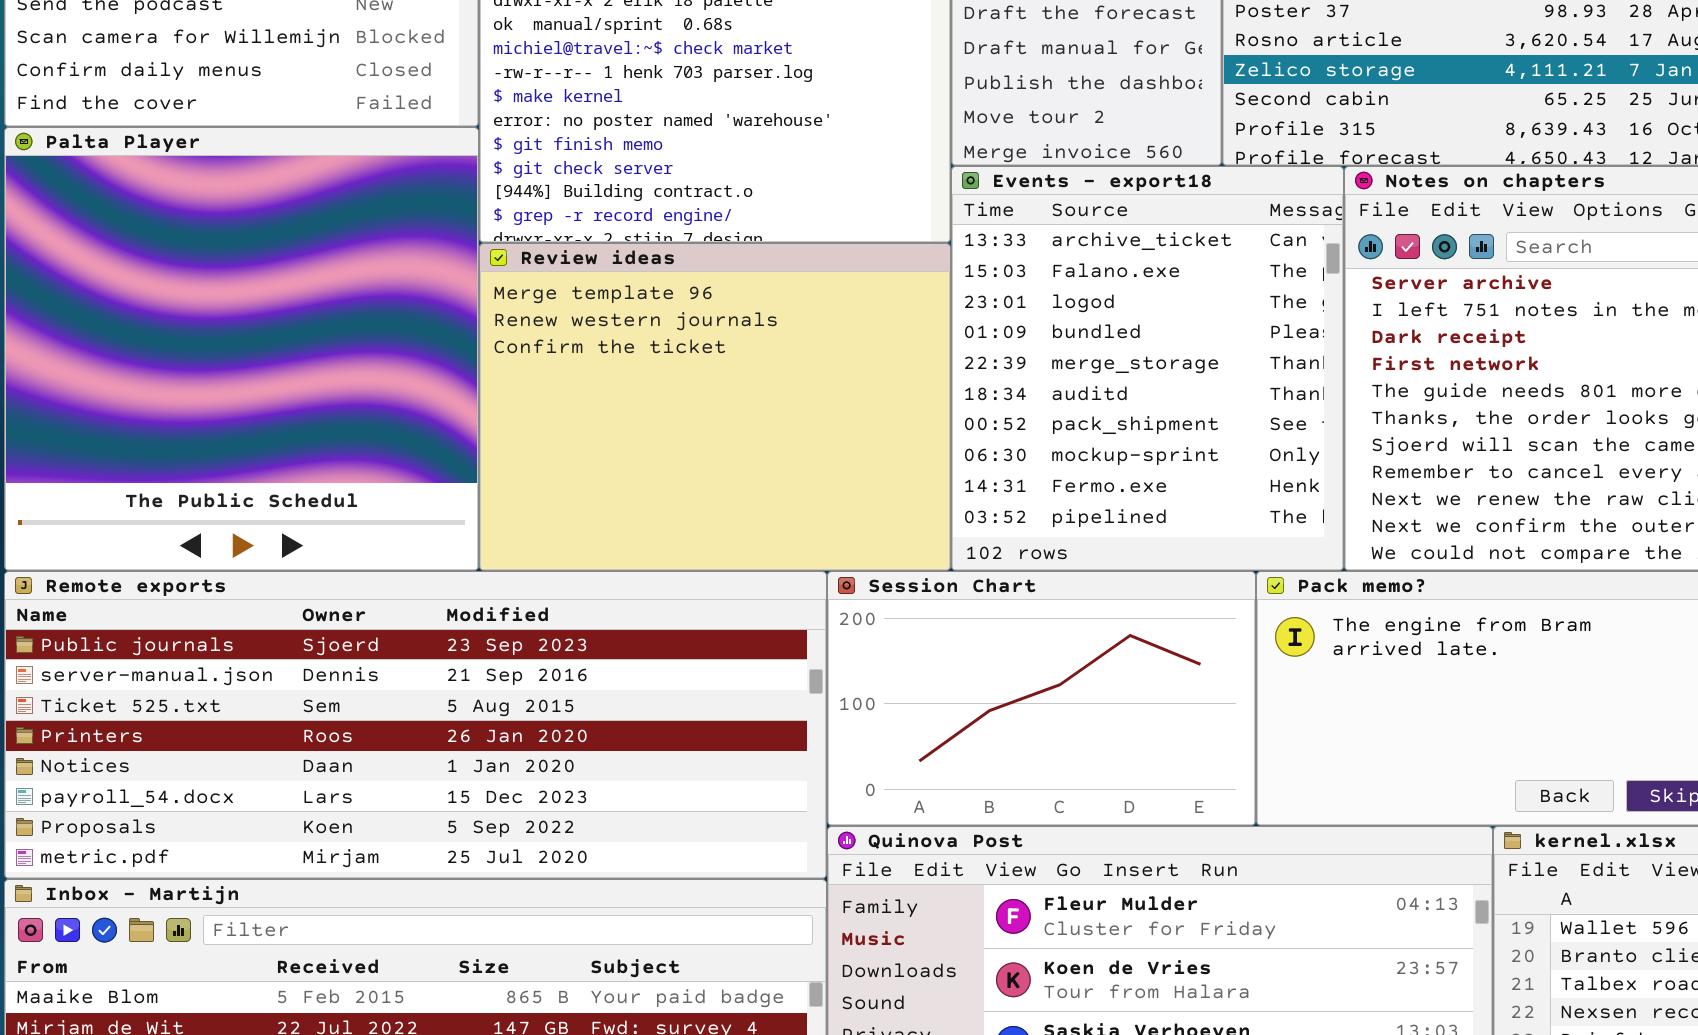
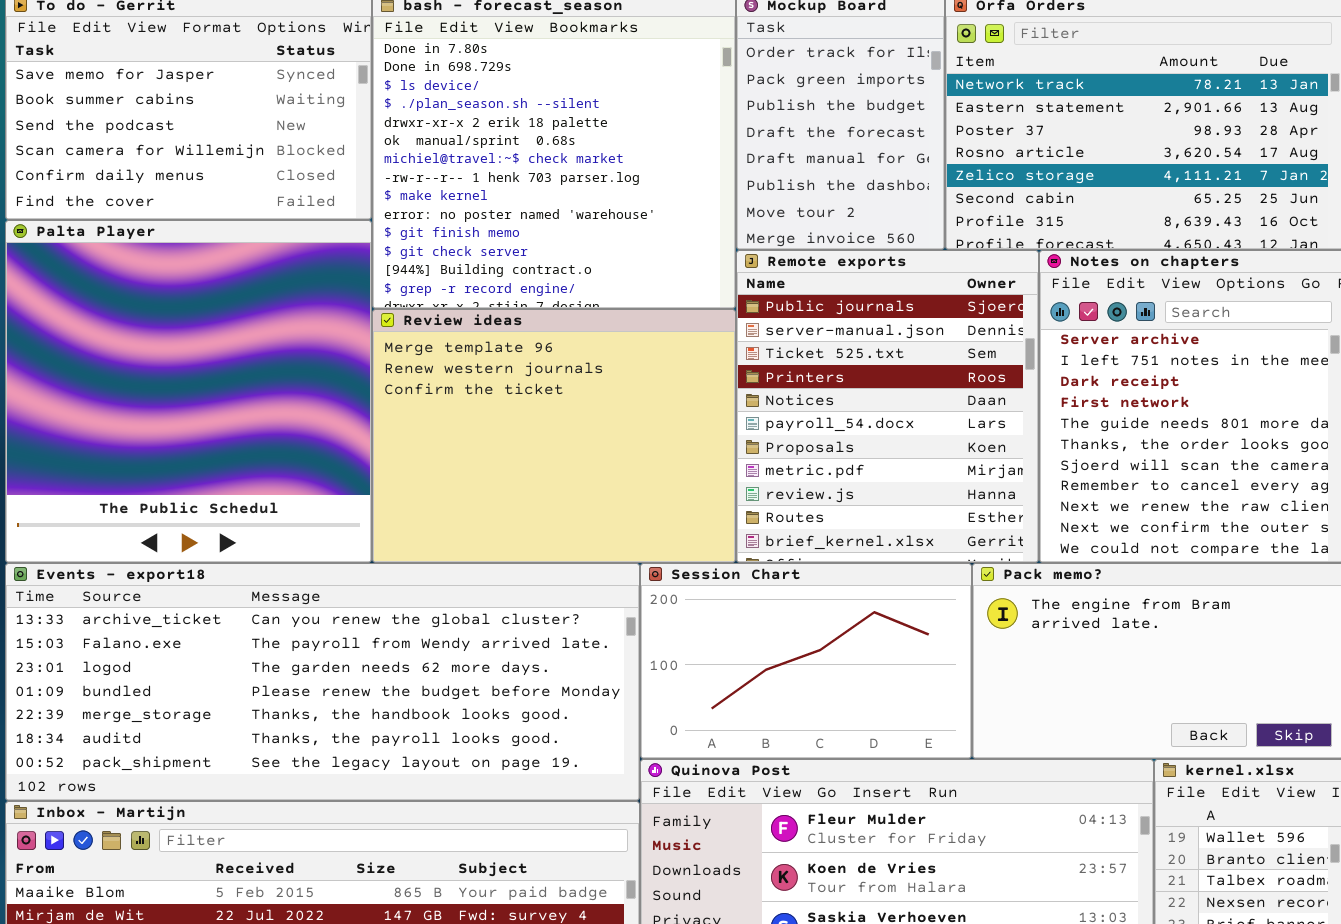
Events - export18: [951,166,1344,571] -> [5,563,640,801], moved, resized
Remote exports: [4,571,827,879] -> [736,250,1039,563], moved, resized

